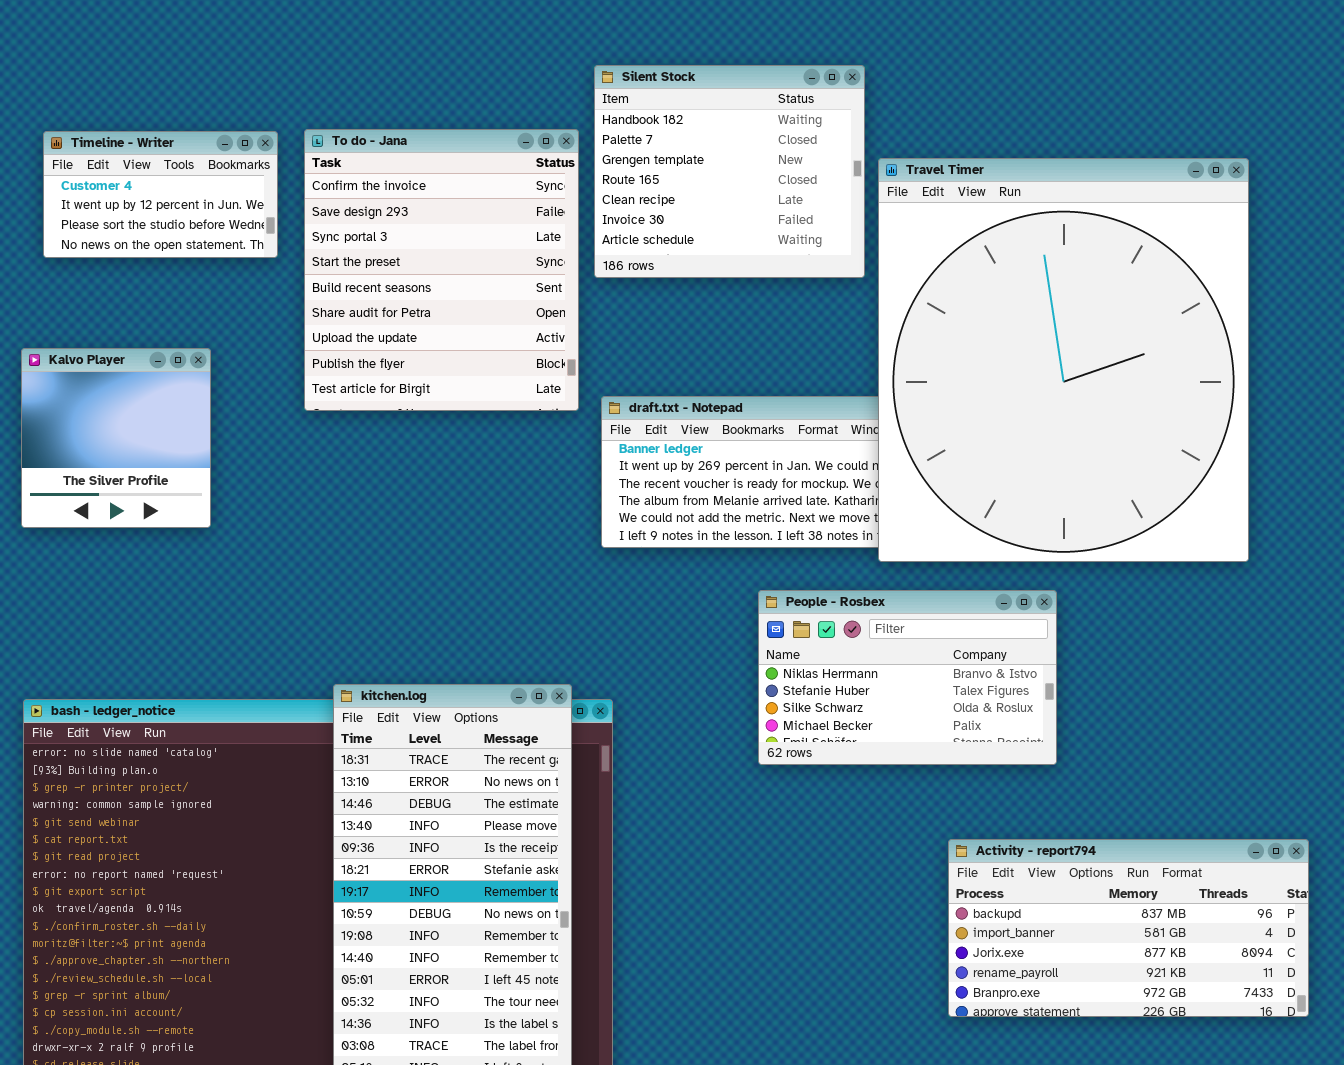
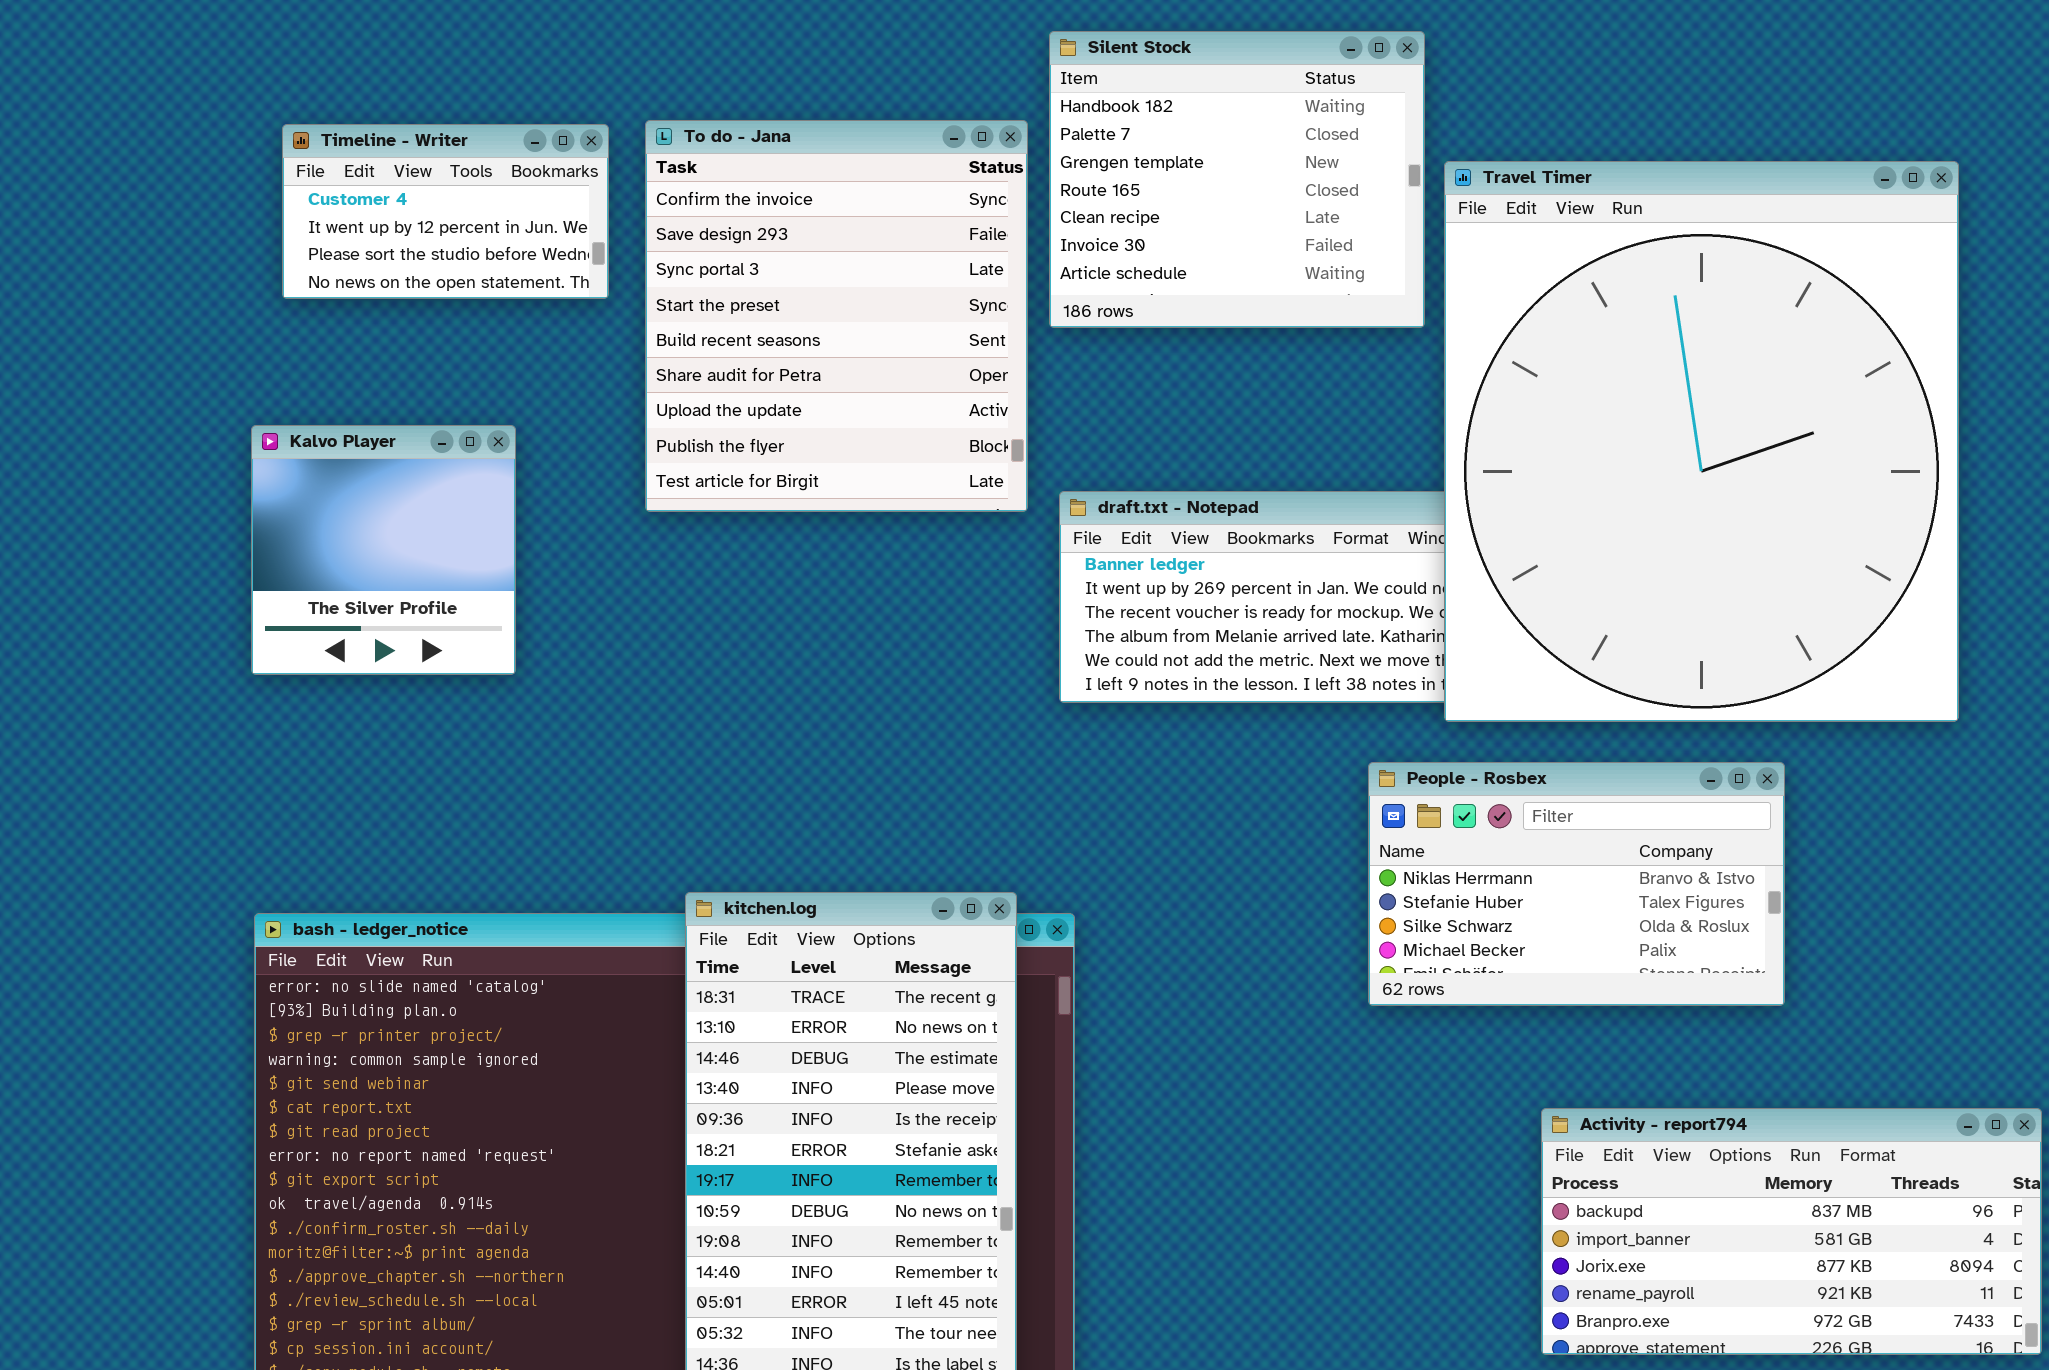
People - Rosbex: [758,590,1057,765] -> [1368,762,1785,1006], moved

